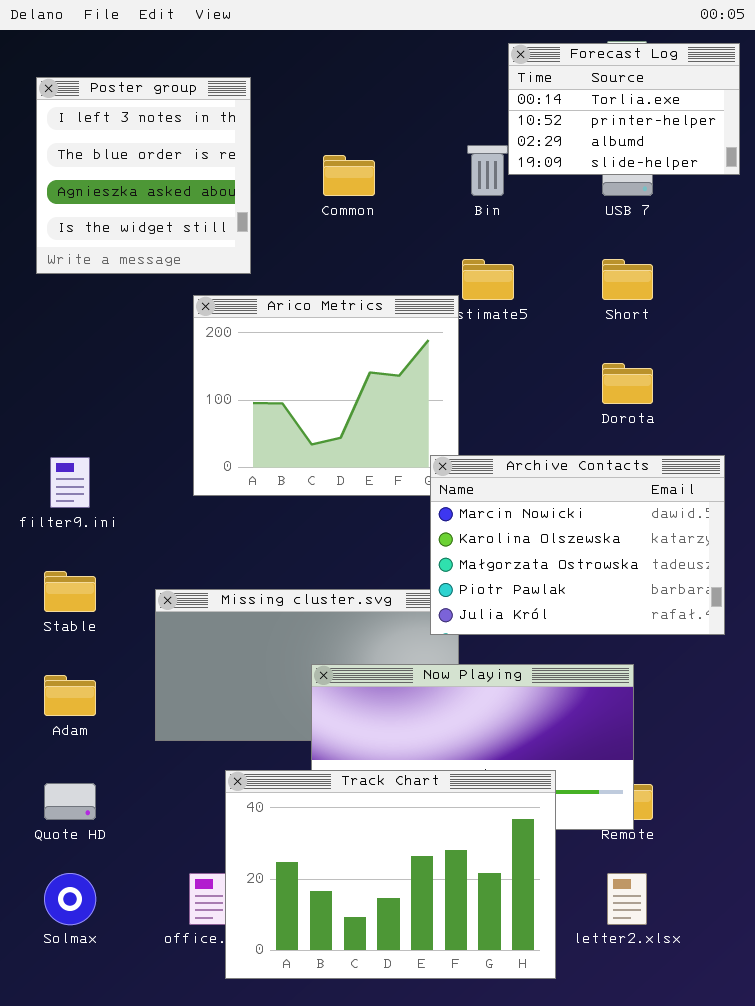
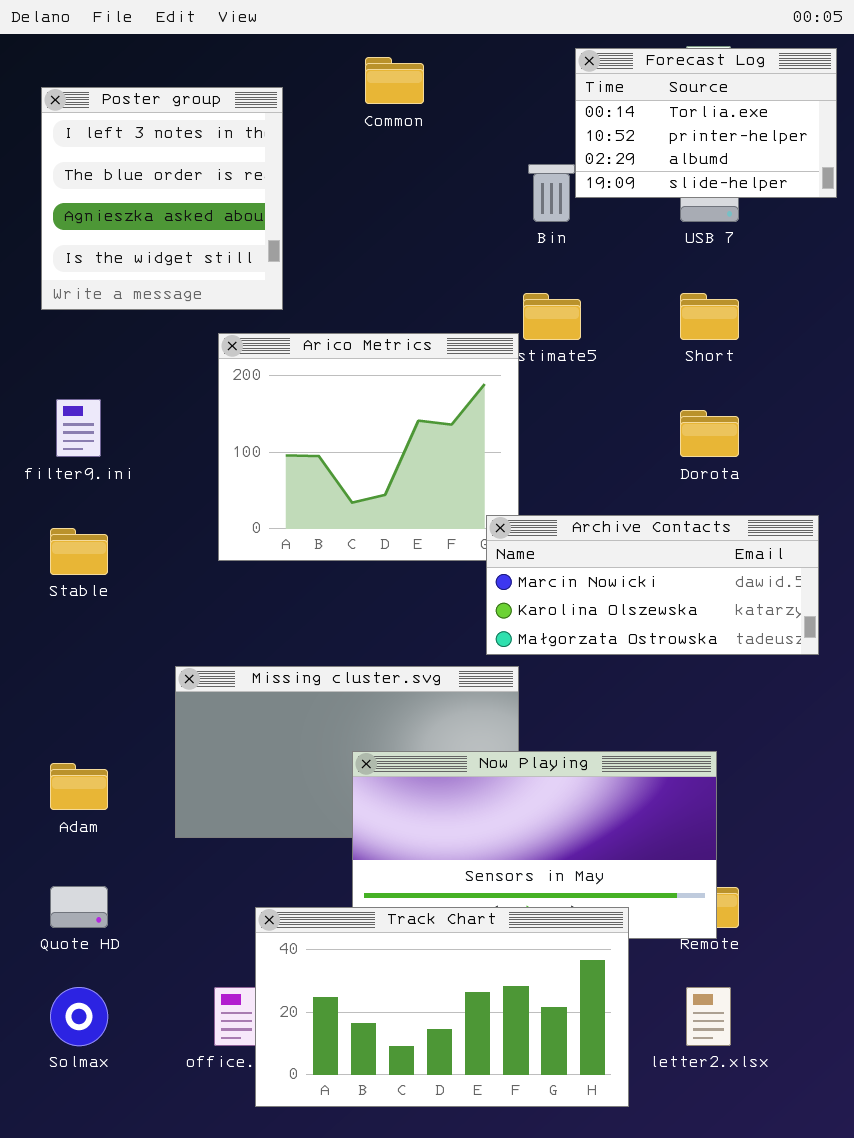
Common: [323,155,375,196] -> [365,57,424,104], moved
Archive Contacts: [430,455,725,635] -> [486,515,819,655], resized
filter9.ini: [50,457,90,508] -> [56,399,101,457], moved
Stable: [44,571,96,612] -> [50,528,108,575], moved
Track Chart: [225,770,556,979] -> [255,907,629,1107], resized

